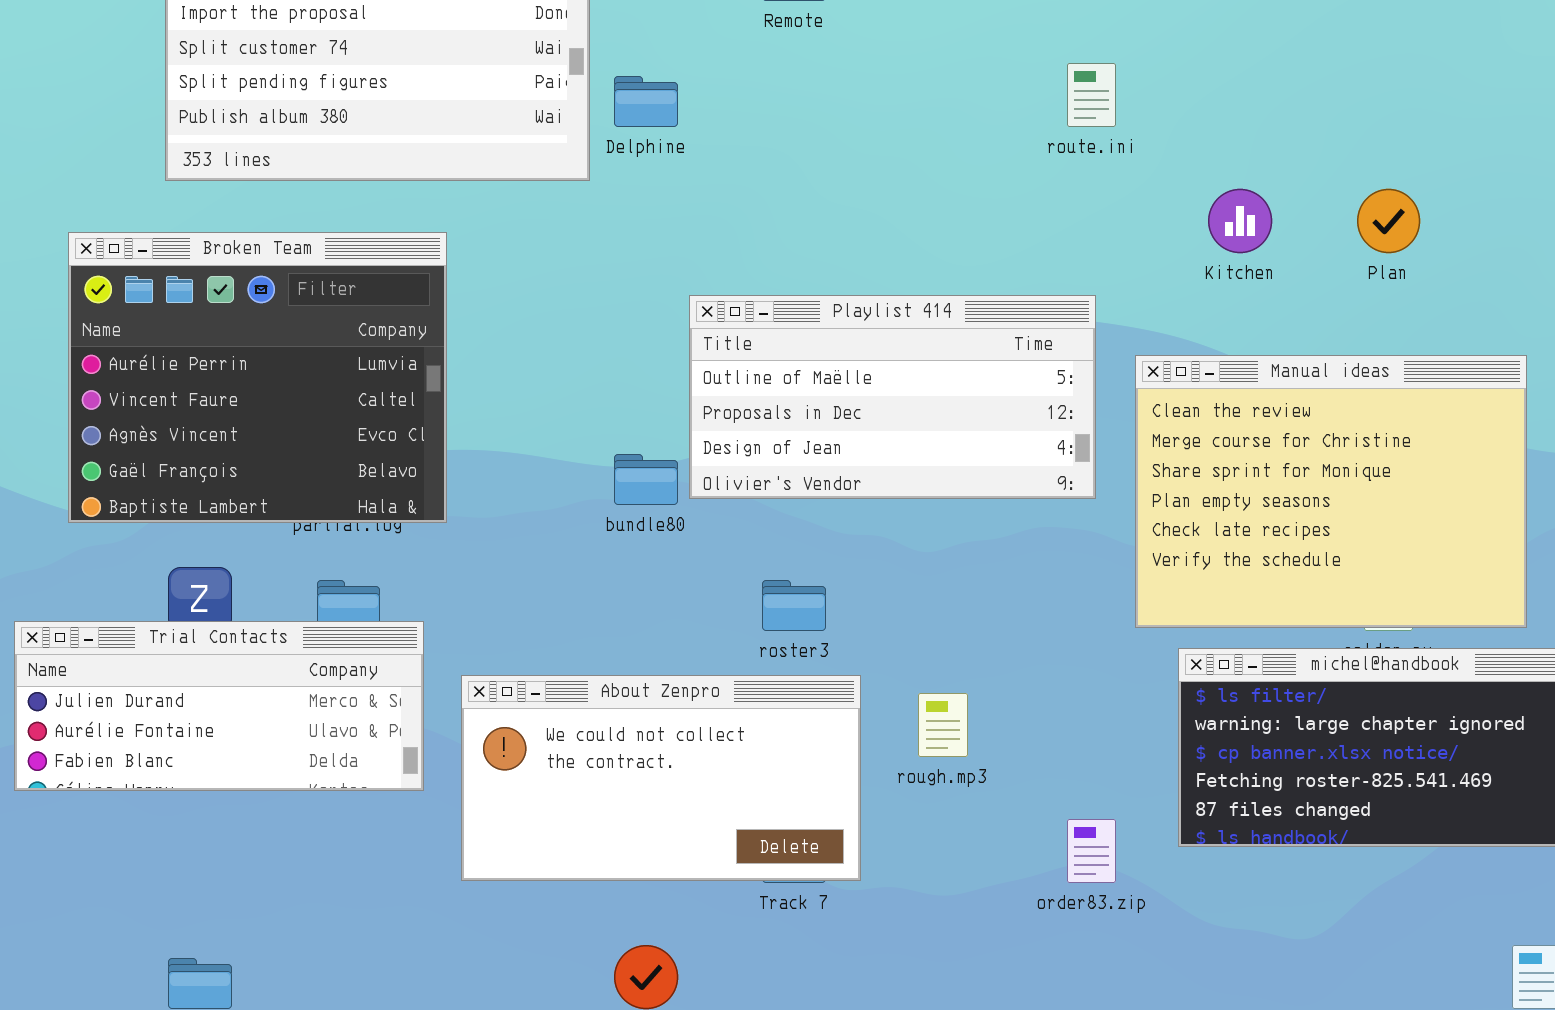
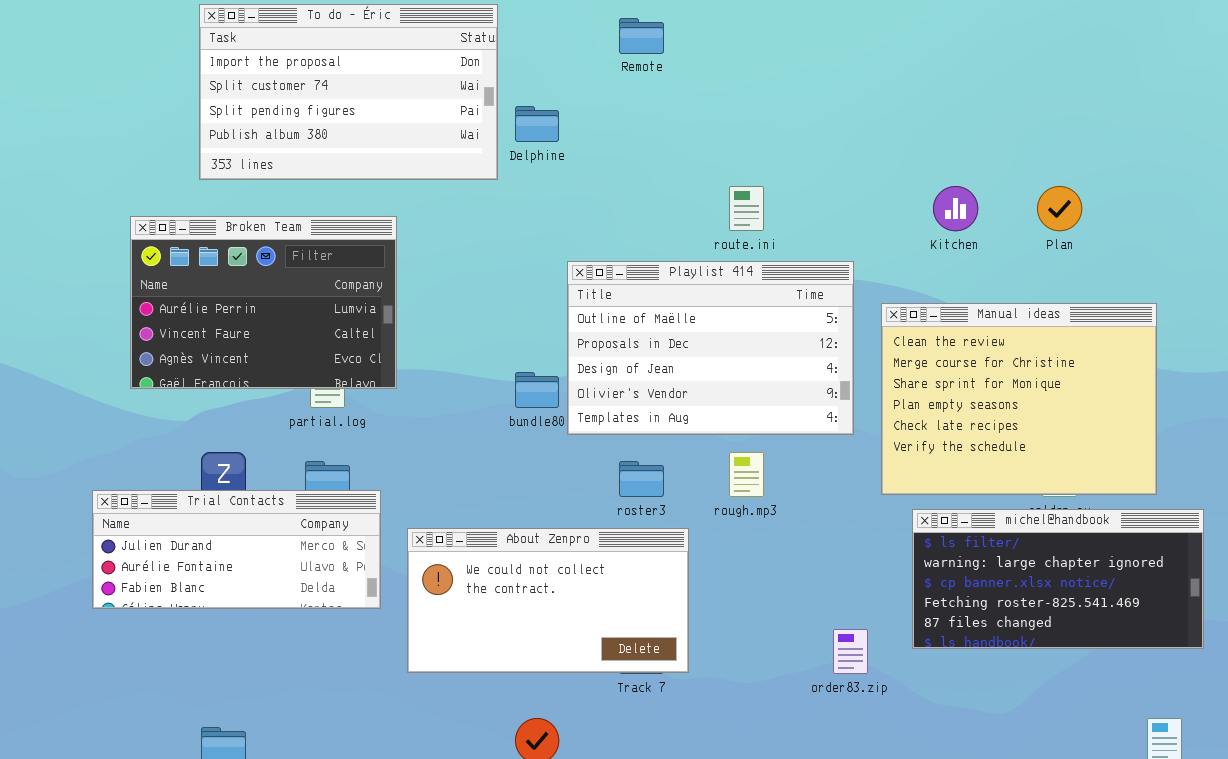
route.ini: [1067,63,1116,127] -> [729,186,764,231], moved
Broken Team: [68,232,447,523] -> [130,216,397,389], resized
Playlist 414: [689,295,1096,499] -> [567,261,854,435], resized
rough.mp3: [918,693,968,757] -> [729,452,764,497], moved

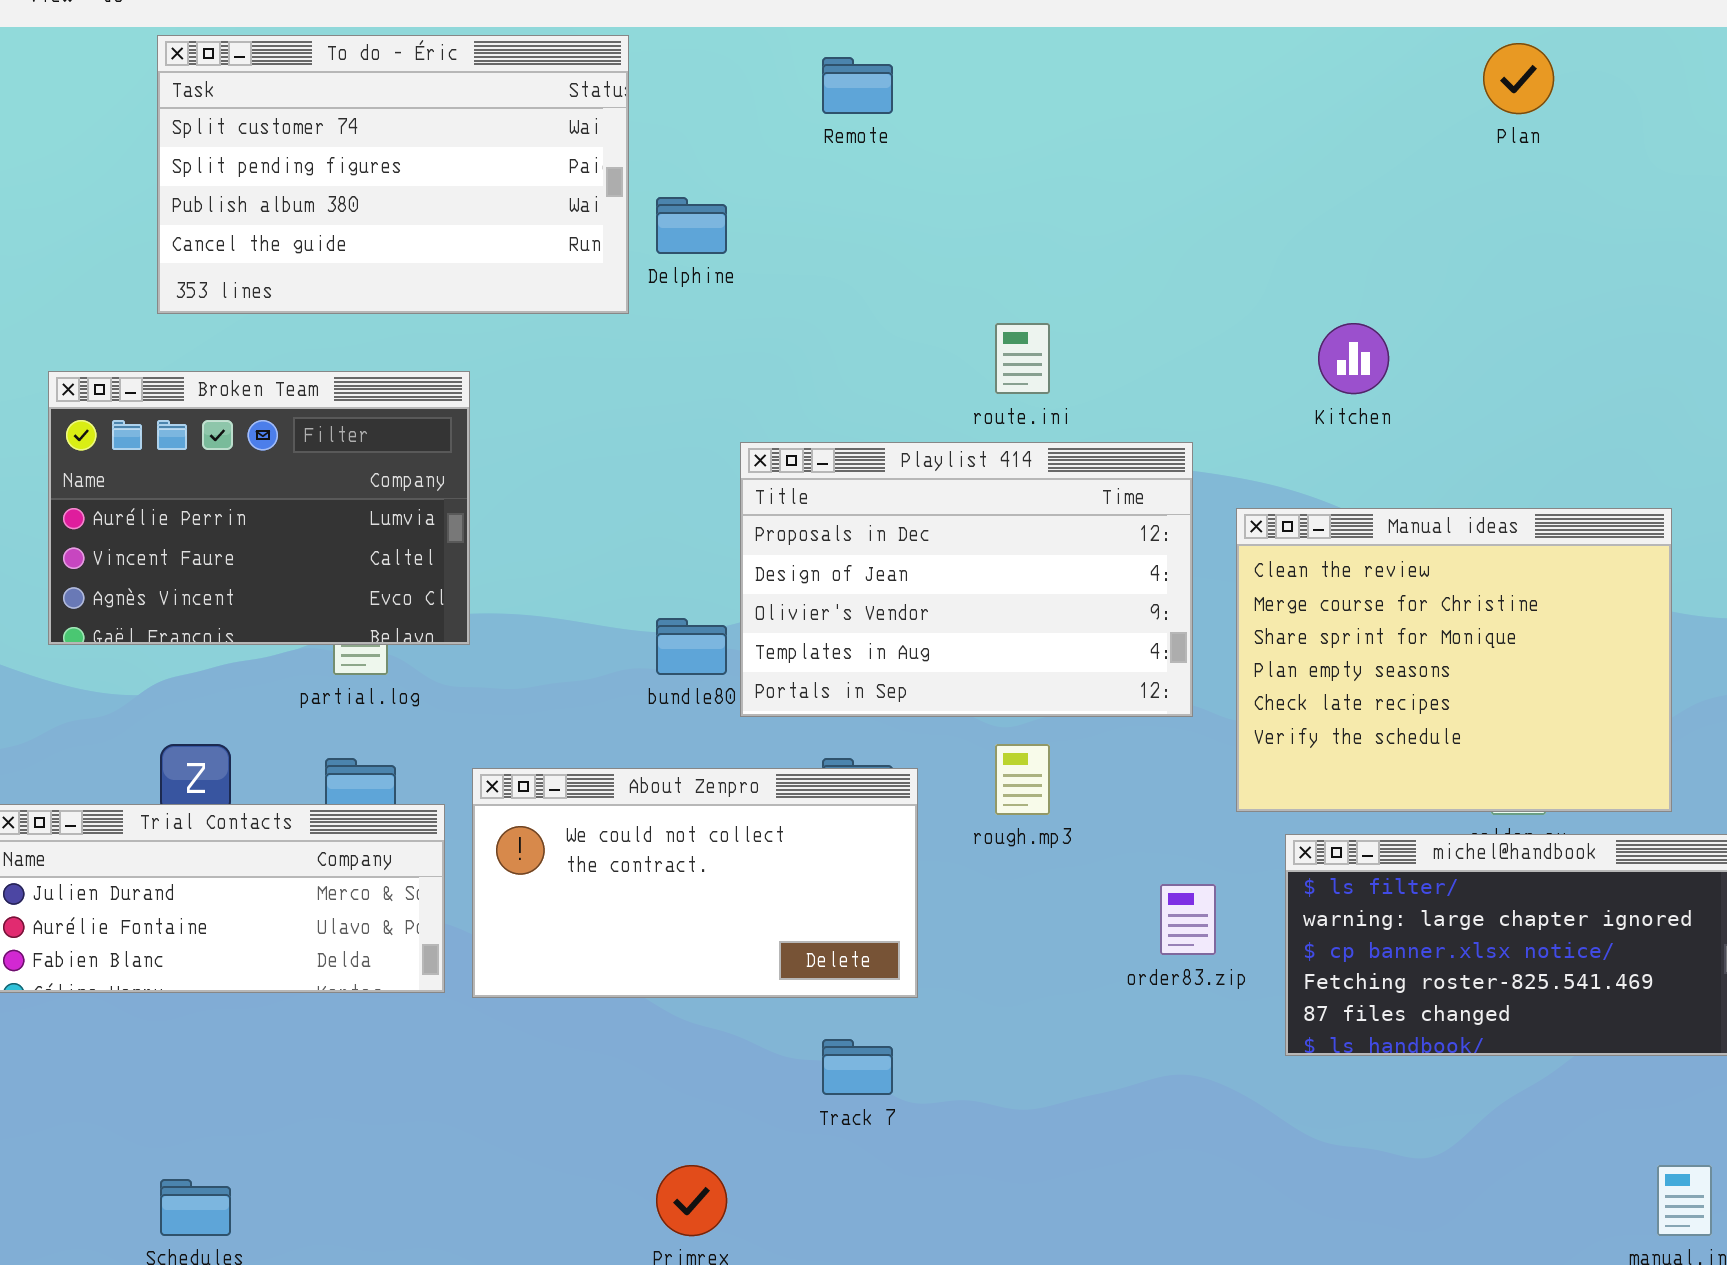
To do - Éric: [199,4,498,180] -> [157,35,629,314], scrolled down 1 row
Plan: [1037,186,1082,231] -> [1483,43,1554,114], moved
Playlist 414: [567,261,854,435] -> [740,442,1193,717], scrolled down 1 row
About Zenpro: [407,528,689,673] -> [472,768,918,998], moved
order83.zip: [833,629,868,674] -> [1160,884,1216,955], moved

